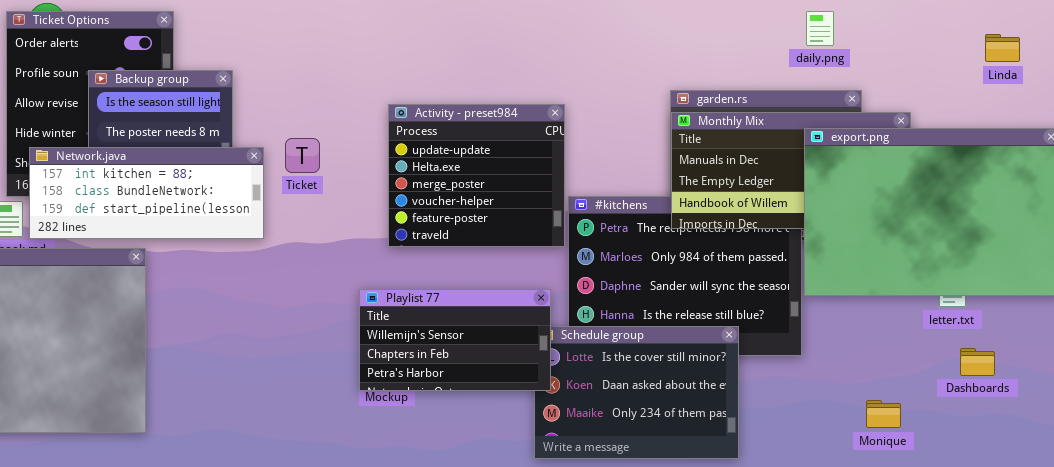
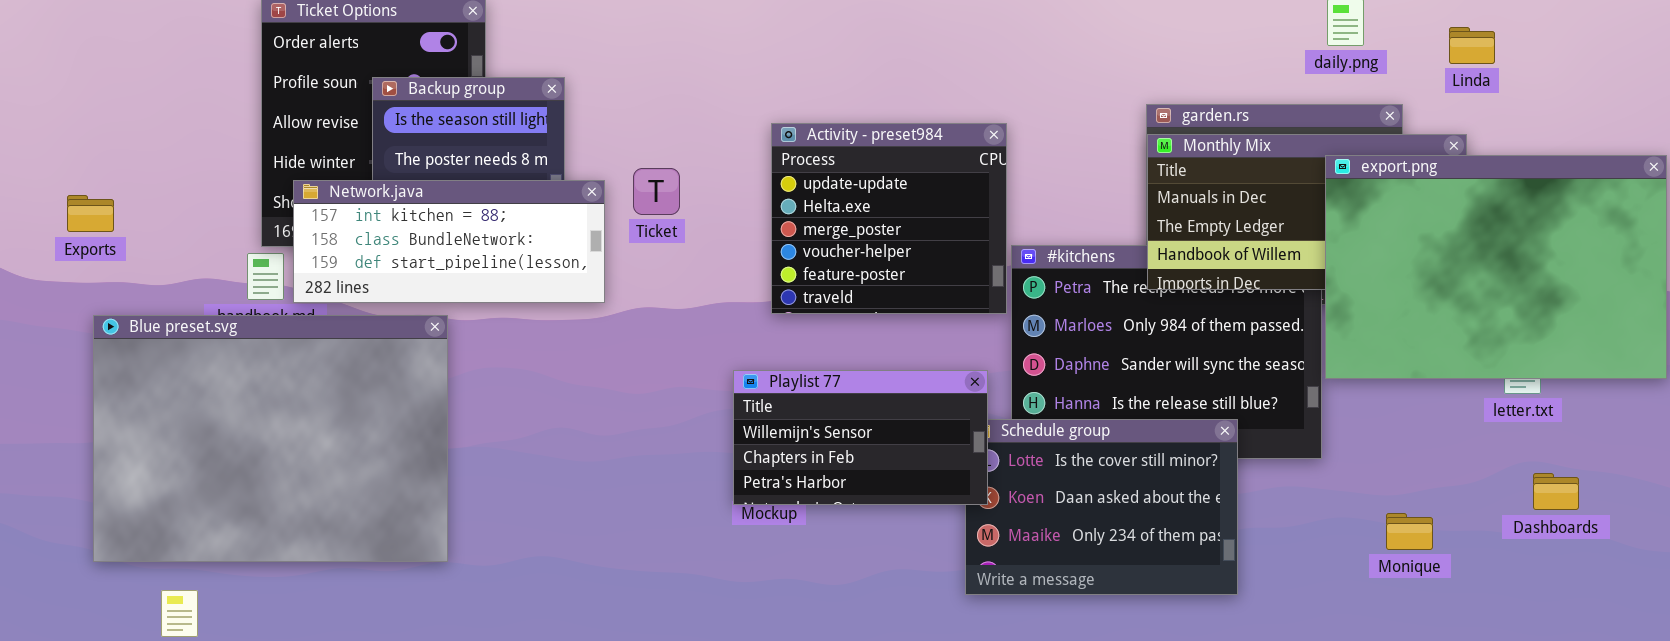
Linda: [985,34,1020,62] -> [1449,27,1495,64], moved
Dashboards: [960,348,995,376] -> [1533,473,1579,510], moved
Monique: [866,400,901,428] -> [1386,513,1433,550], moved

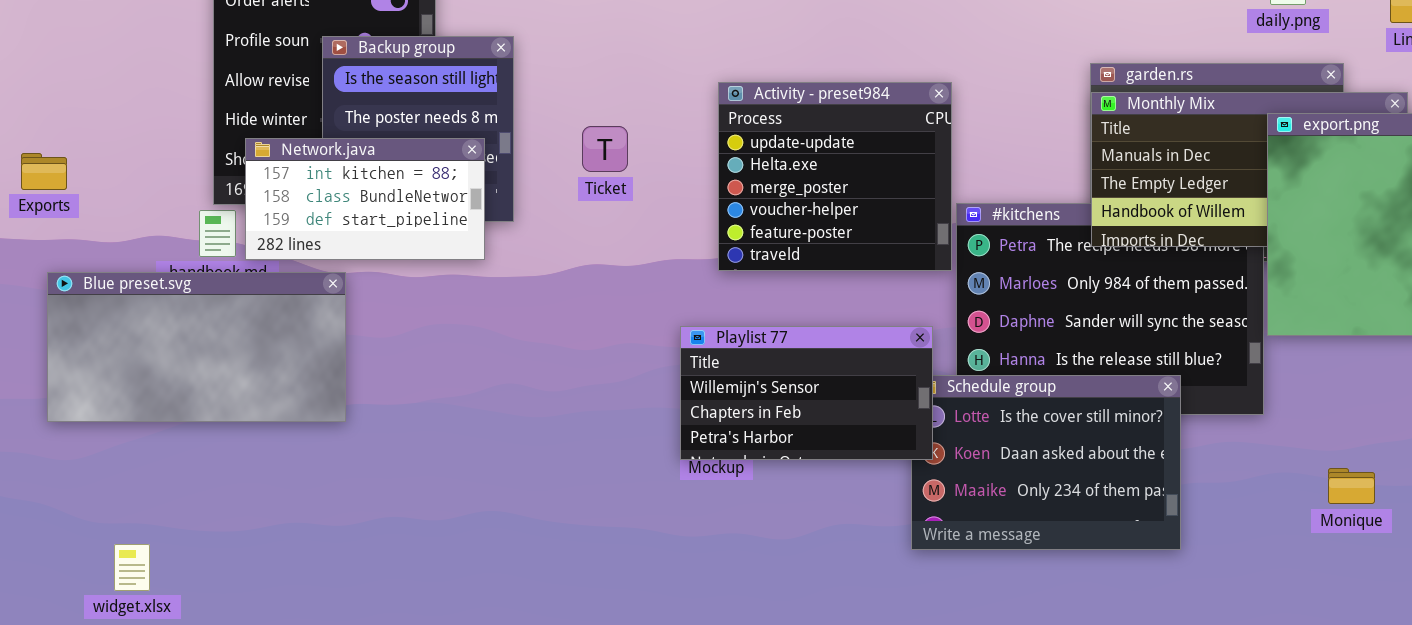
Network.java: [293,180,605,303] -> [245,138,485,260], resized
Blue preset.svg: [93,315,448,562] -> [47,272,346,422], resized

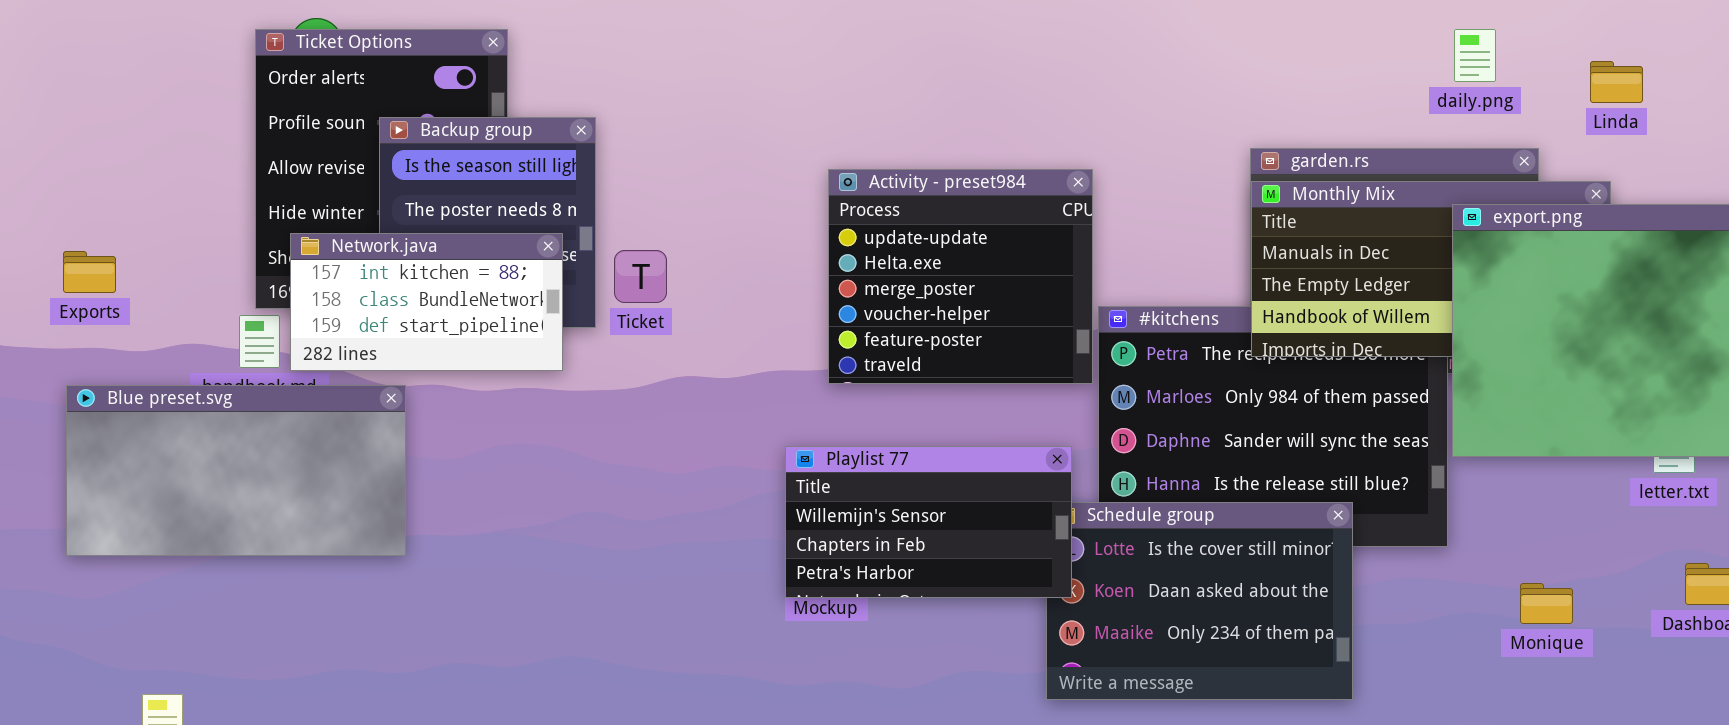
Ticket: [582,126,628,172] -> [614,250,667,303], moved
Exports: [21,153,67,190] -> [63,251,116,293], moved
Monique: [1328,468,1375,504] -> [1520,583,1573,624], moved

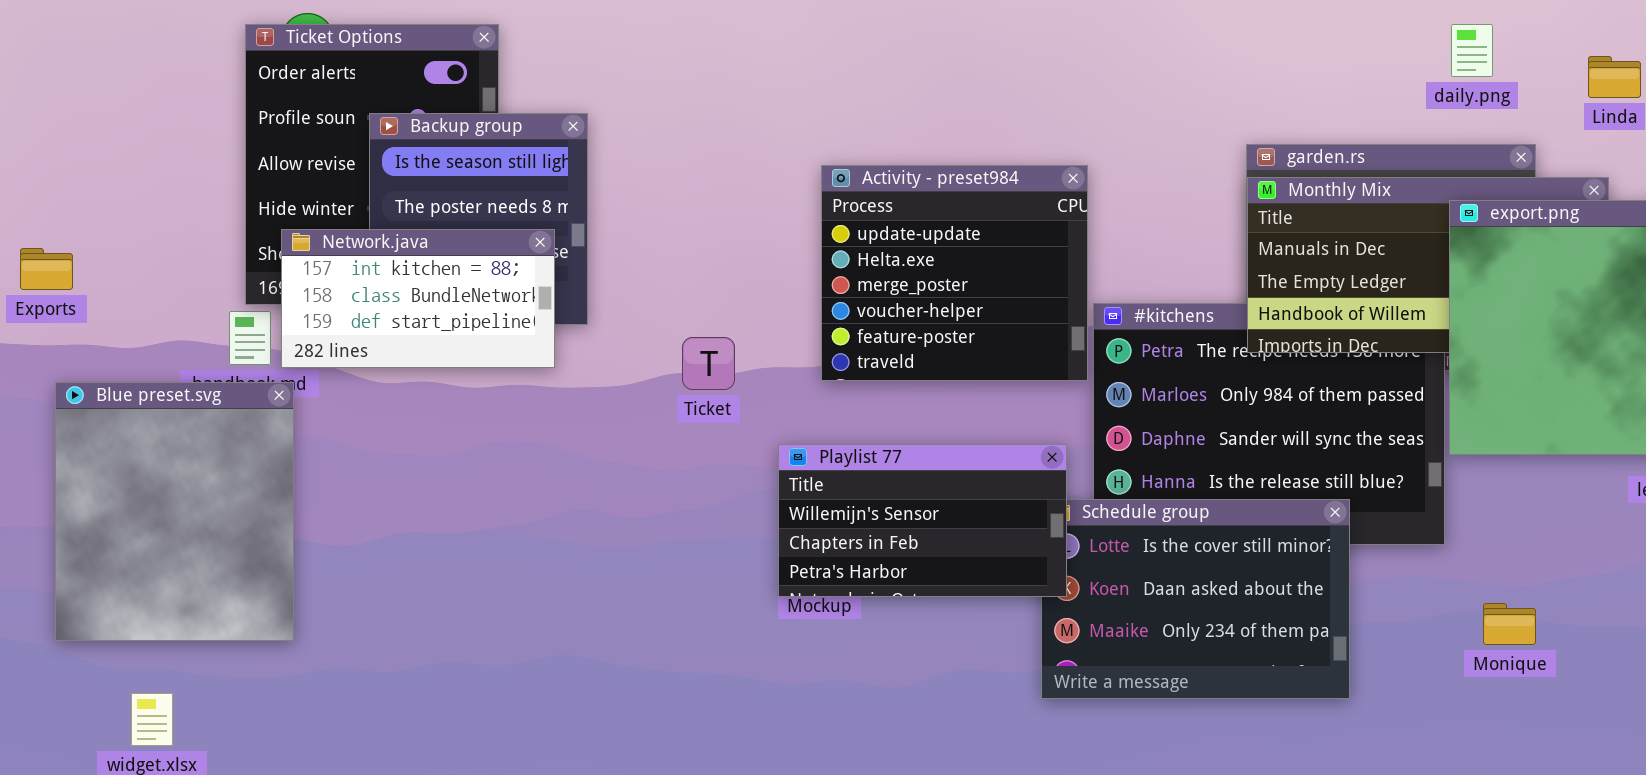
Ticket: [614,250,667,303] -> [682,337,735,390], moved
Exports: [63,251,116,293] -> [20,248,73,290], moved
Blue preset.svg: [66,385,406,556] -> [55,382,294,641], resized
Monique: [1520,583,1573,624] -> [1483,603,1536,645], moved

